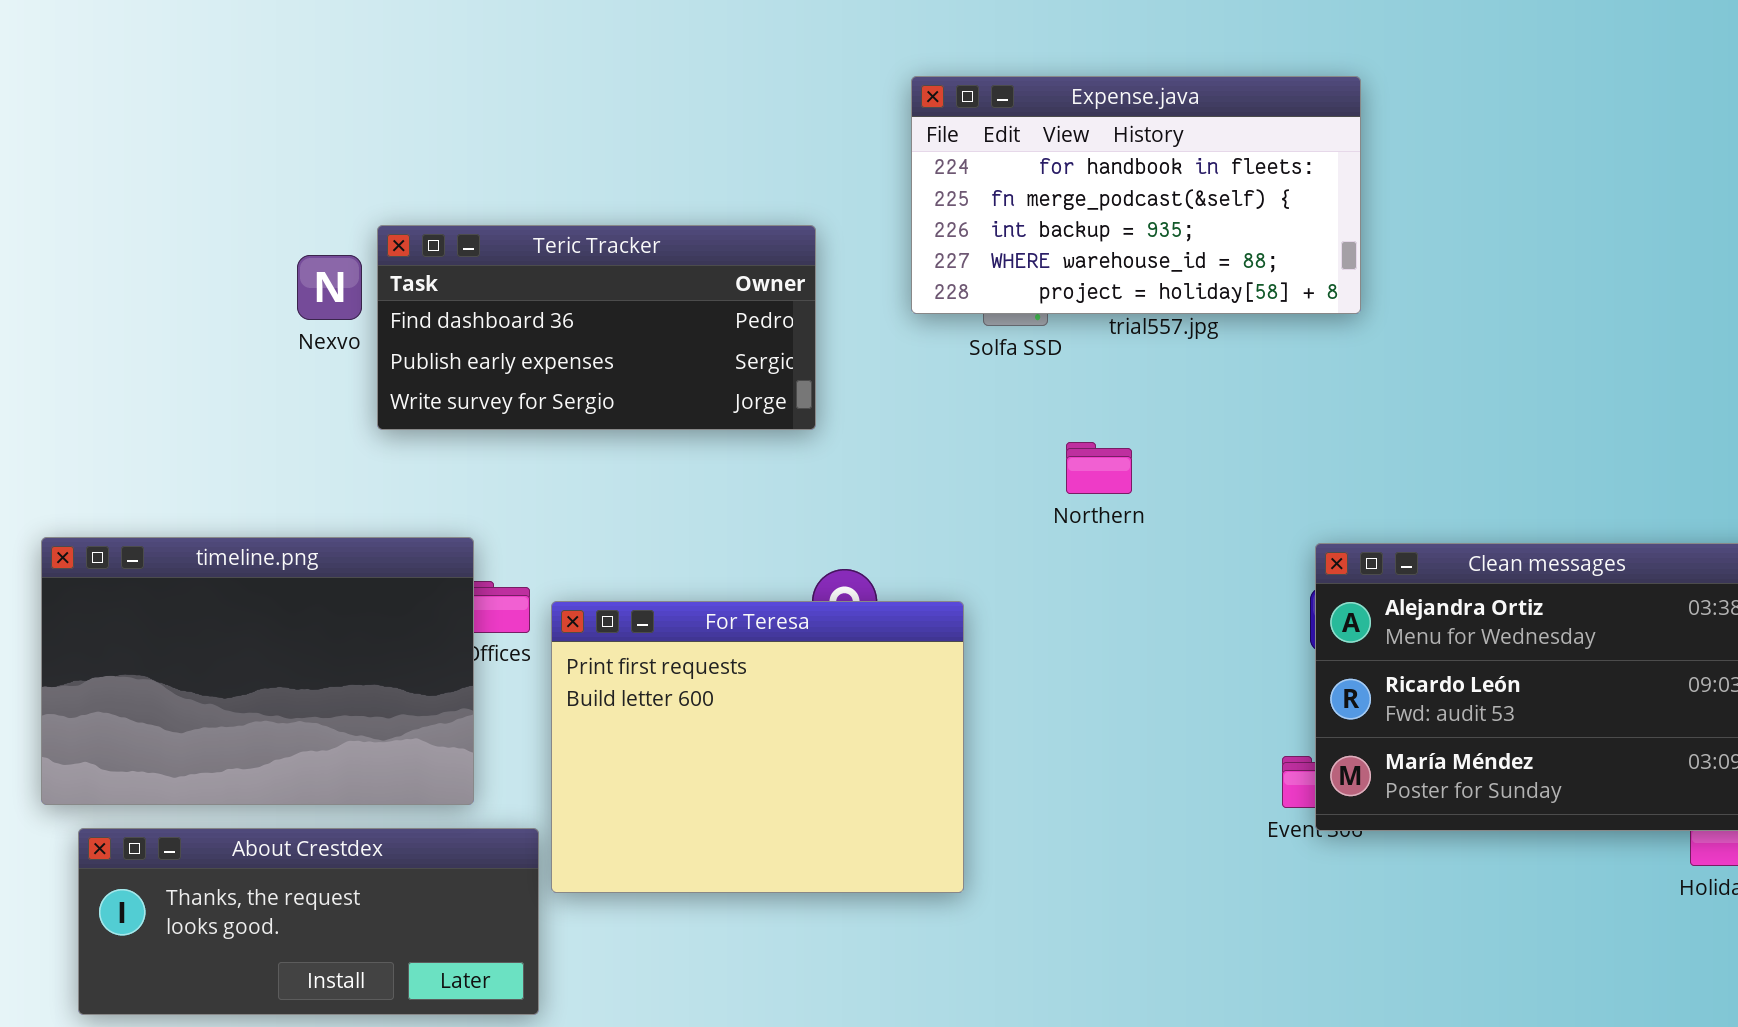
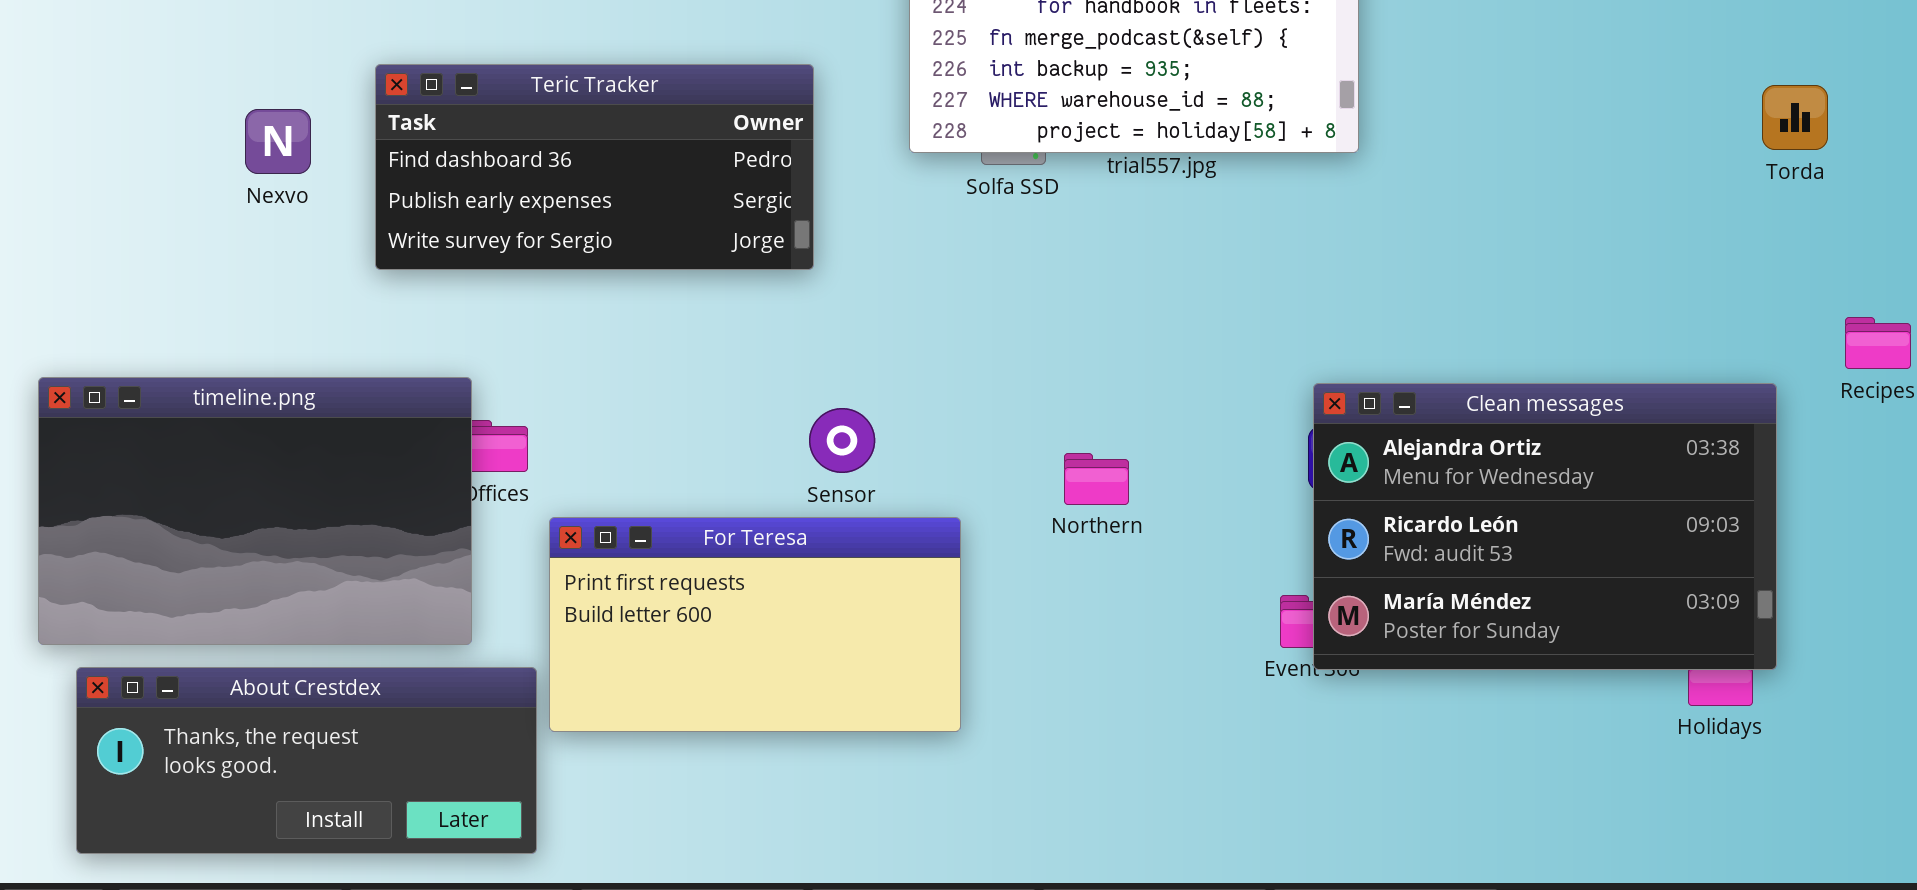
Nexvo: [297,255,362,320] -> [245,109,311,174], moved
Northern: [1066,442,1132,494] -> [1064,453,1129,505], moved
For Teresa: [551,601,964,893] -> [549,517,961,732], resized

